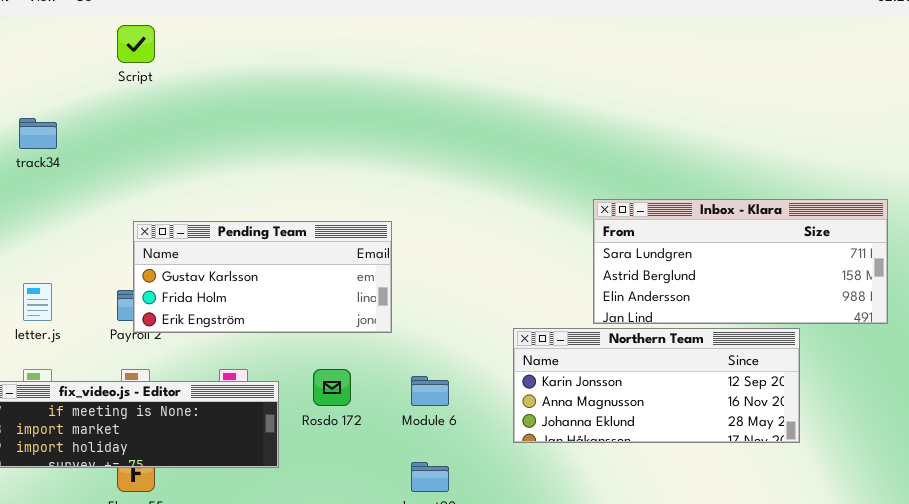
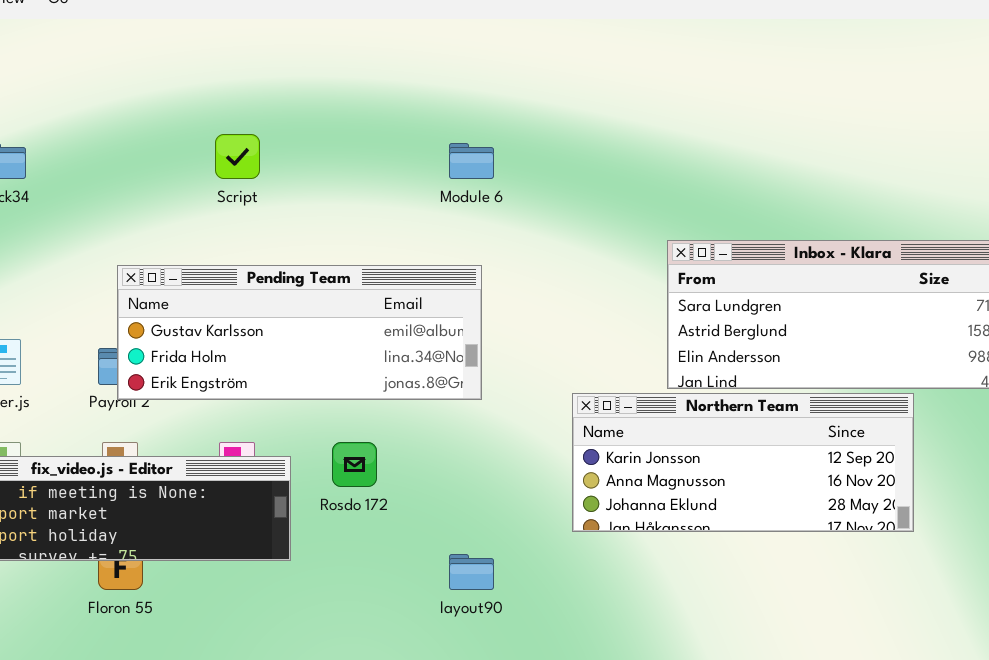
Script: [117,25,155,63] -> [215,134,260,179], moved
Pending Team: [133,221,392,333] -> [117,265,482,400], resized
Module 6: [411,376,449,406] -> [449,143,494,179], moved

